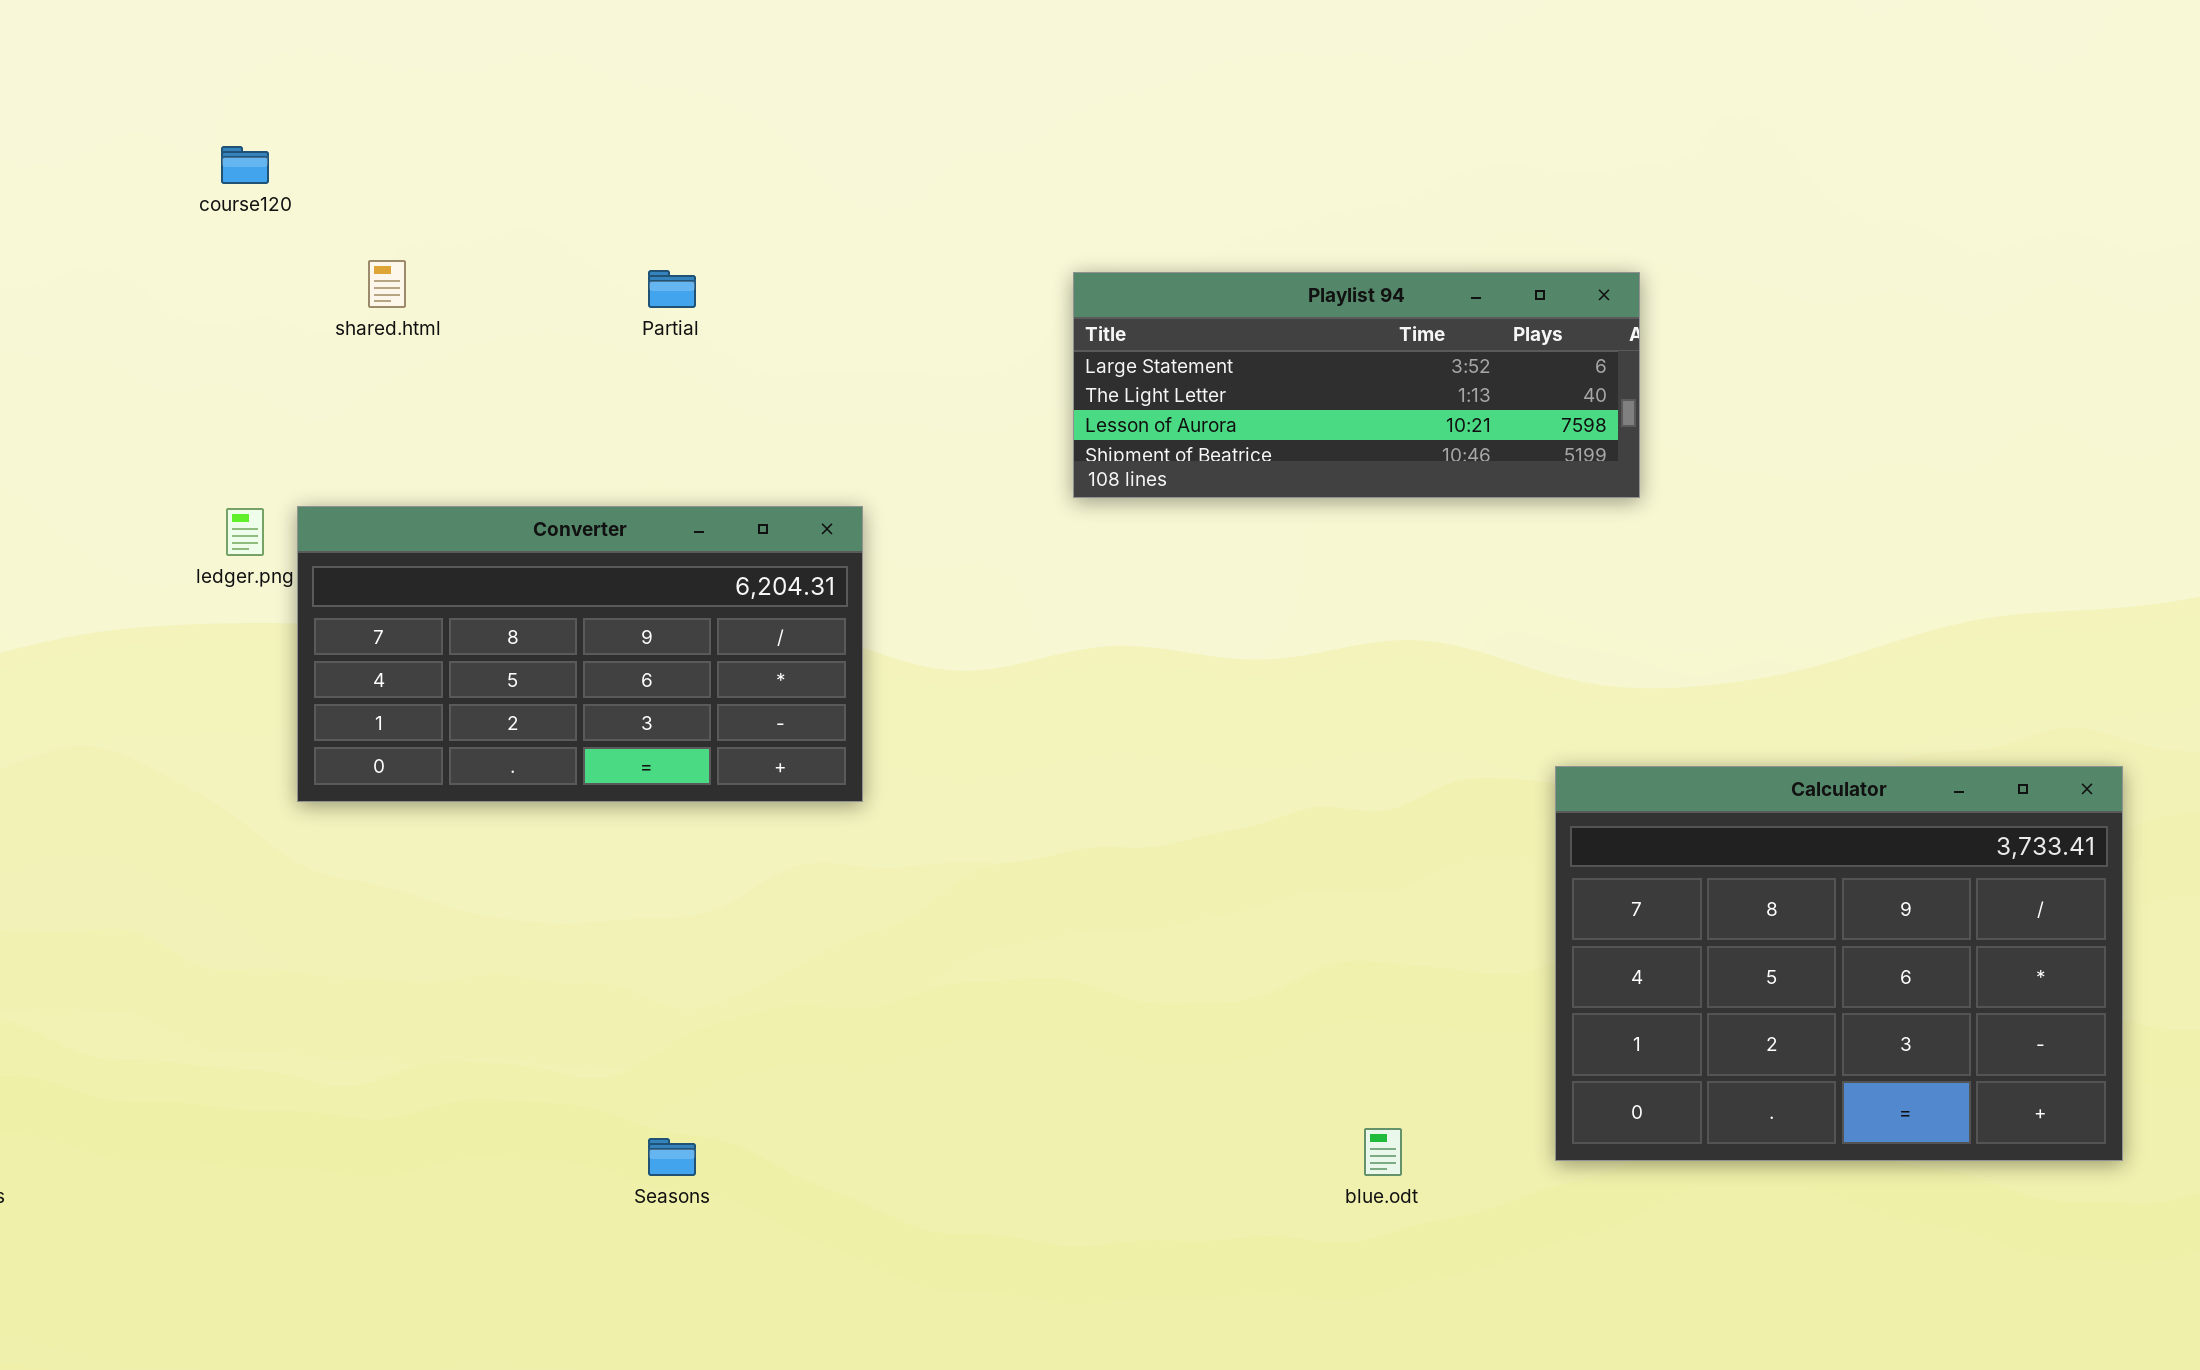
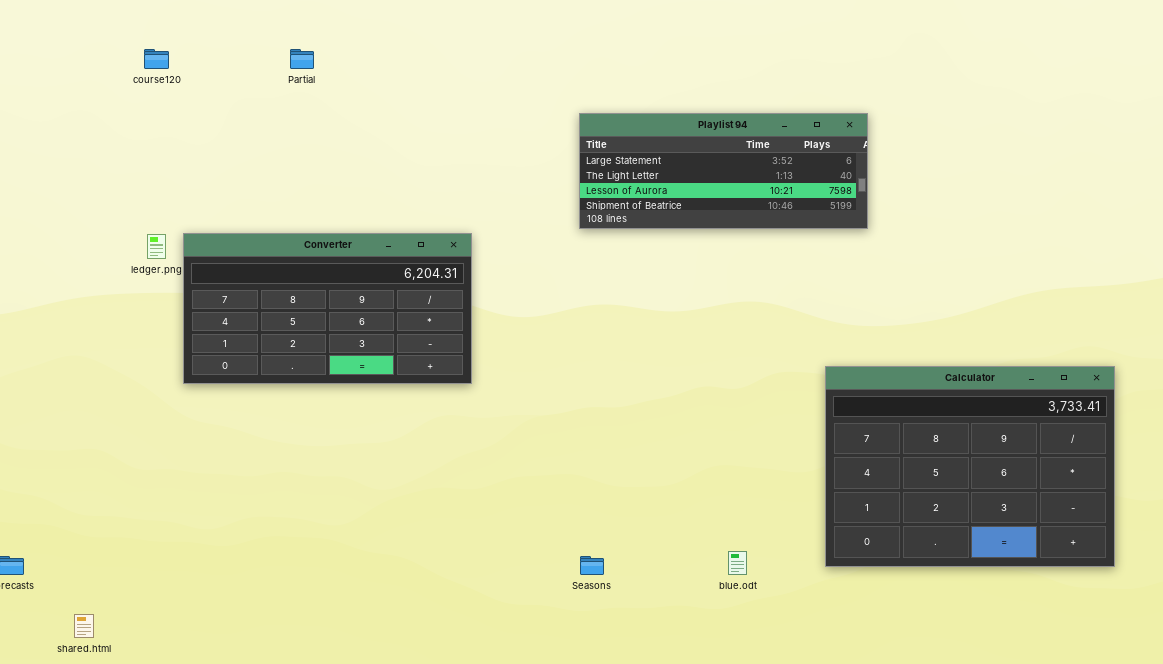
shared.html: [368,260,406,308] -> [74,614,94,638], moved
Partial: [648,270,696,308] -> [290,49,314,69], moved
Seasons: [648,1138,696,1176] -> [580,556,604,575], moved

